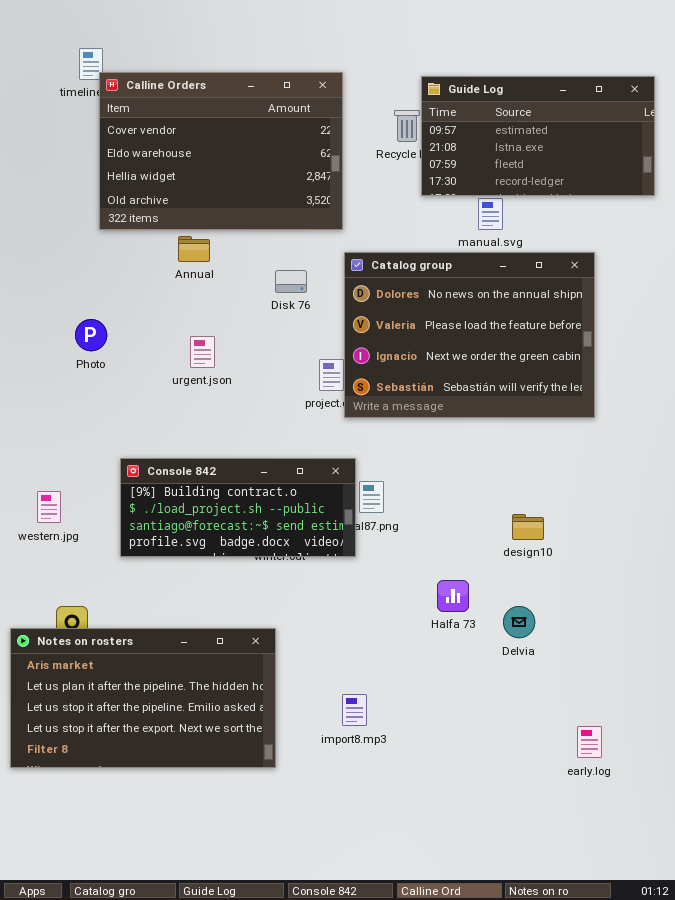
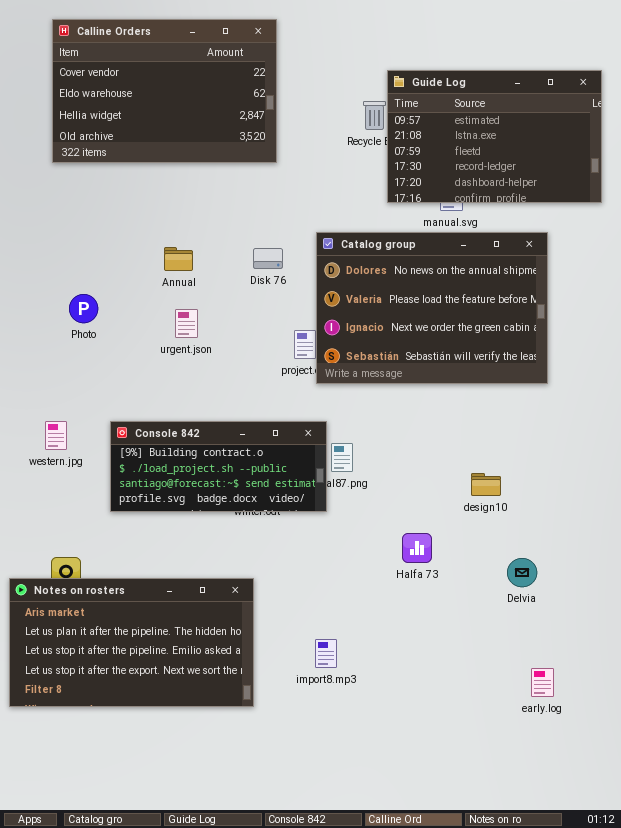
Calline Orders: [99,72,343,230] -> [52,19,277,163], moved
Guide Log: [421,76,655,196] -> [387,70,602,203], resized
Annual: [178,236,210,262] -> [164,247,193,271], moved
western.jpg: [37,491,61,523] -> [45,421,67,450], moved
Delvia: [503,606,535,638] -> [507,558,537,587], moved

